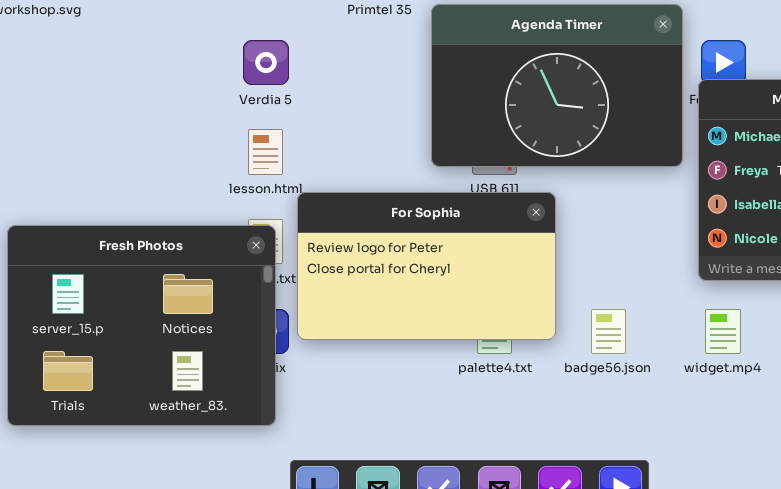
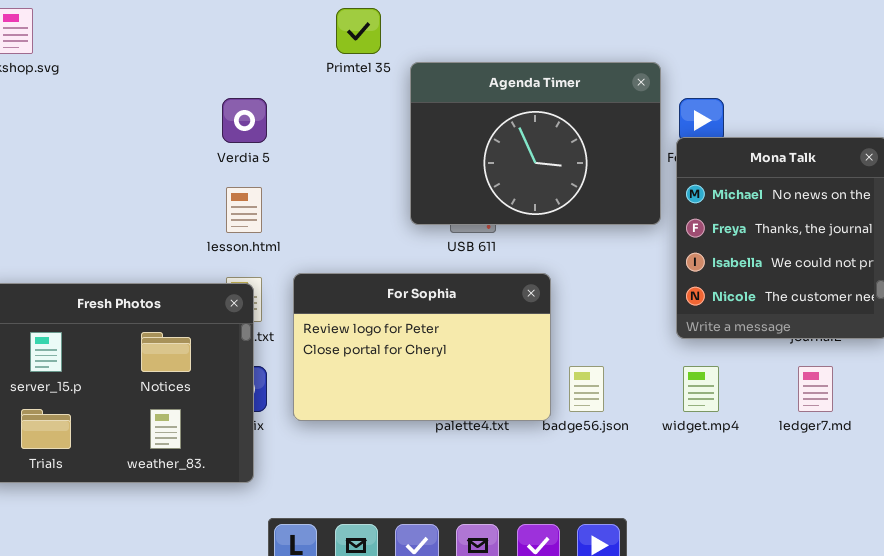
For Sophia: [297,192,556,340] -> [293,273,551,421], moved

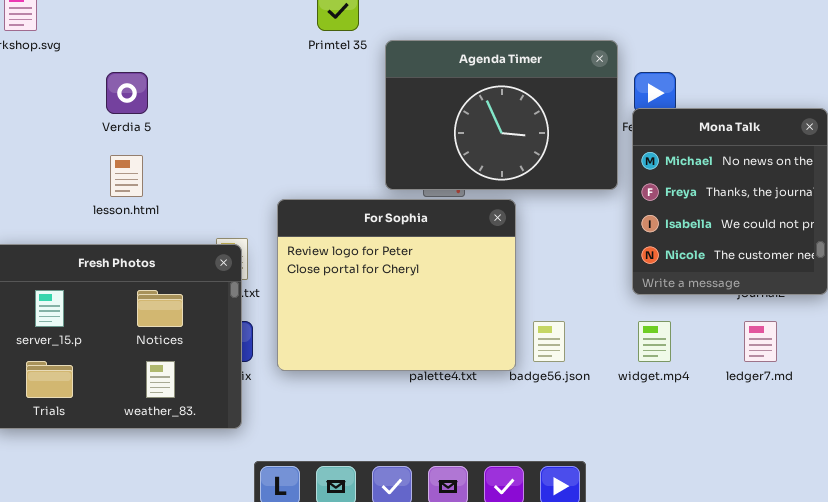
Verdia 5: [222,98,267,143] -> [106,72,148,114], moved
lesson.html: [226,187,262,233] -> [110,155,143,197], moved
For Sophia: [293,273,551,421] -> [277,199,516,371], resized

